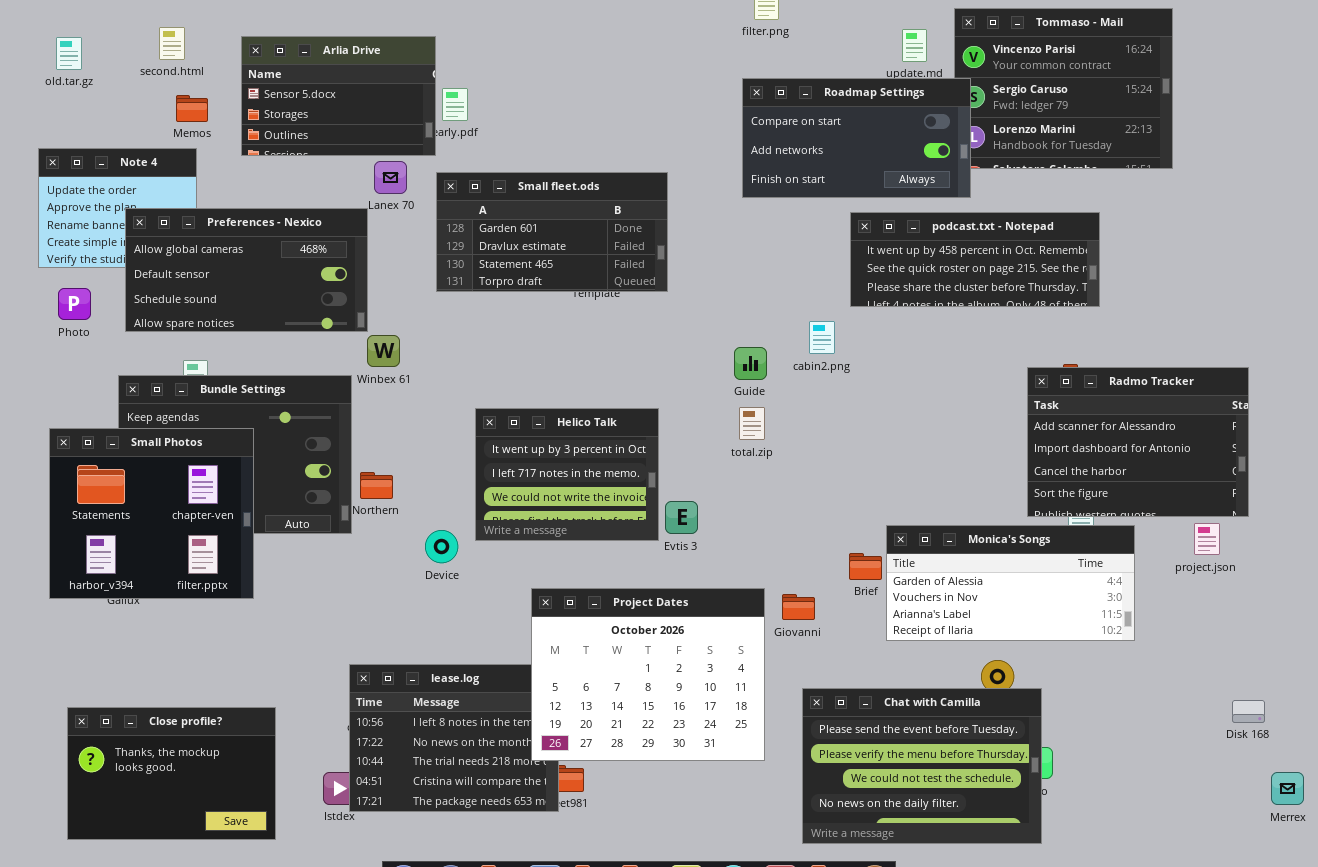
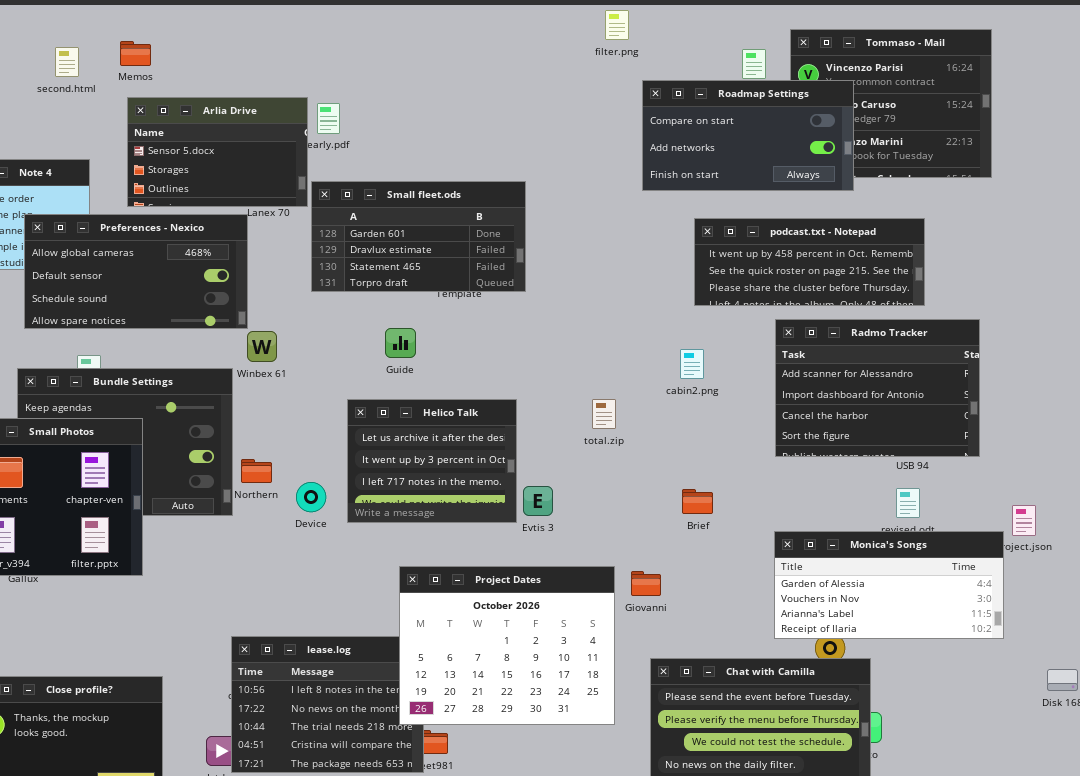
Arlia Drive: [241,36,436,156] -> [127,97,308,207], moved
Roadmap Settings: [742,78,971,198] -> [642,80,854,191], moved
Memos: [176,95,208,122] -> [120,41,151,66], moved
cabin2.png: [809,321,835,354] -> [680,349,704,379], moved
Guide: [734,347,767,380] -> [385,328,416,358], moved
Radmo Tracker: [1027,367,1249,517] -> [775,319,980,457], moved
Helico Talk: [475,408,659,541] -> [347,399,517,523], scrolled up 1 row
Monica's Songs: [886,525,1135,641] -> [774,531,1004,639], moved
Device: [425,530,458,563] -> [296,482,326,512], moved
Brief: [849,553,882,580] -> [682,489,713,514], moved

